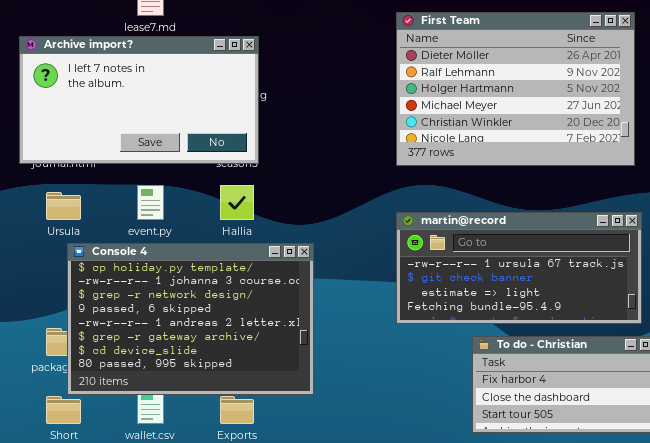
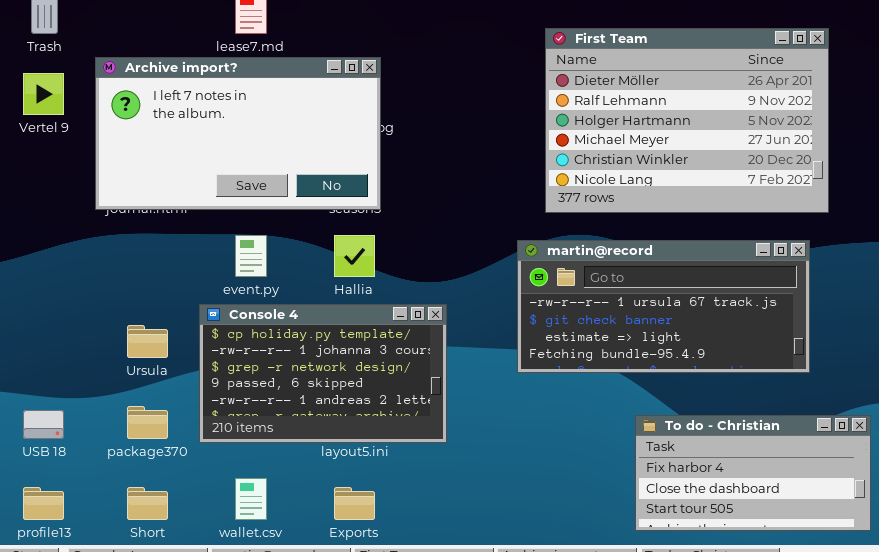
Ursula: [46,192,81,220] -> [127,325,168,358], moved
martin@record: [396,212,642,324] -> [517,240,810,373], moved
Console 4: [67,243,314,395] -> [199,304,447,443], resized

